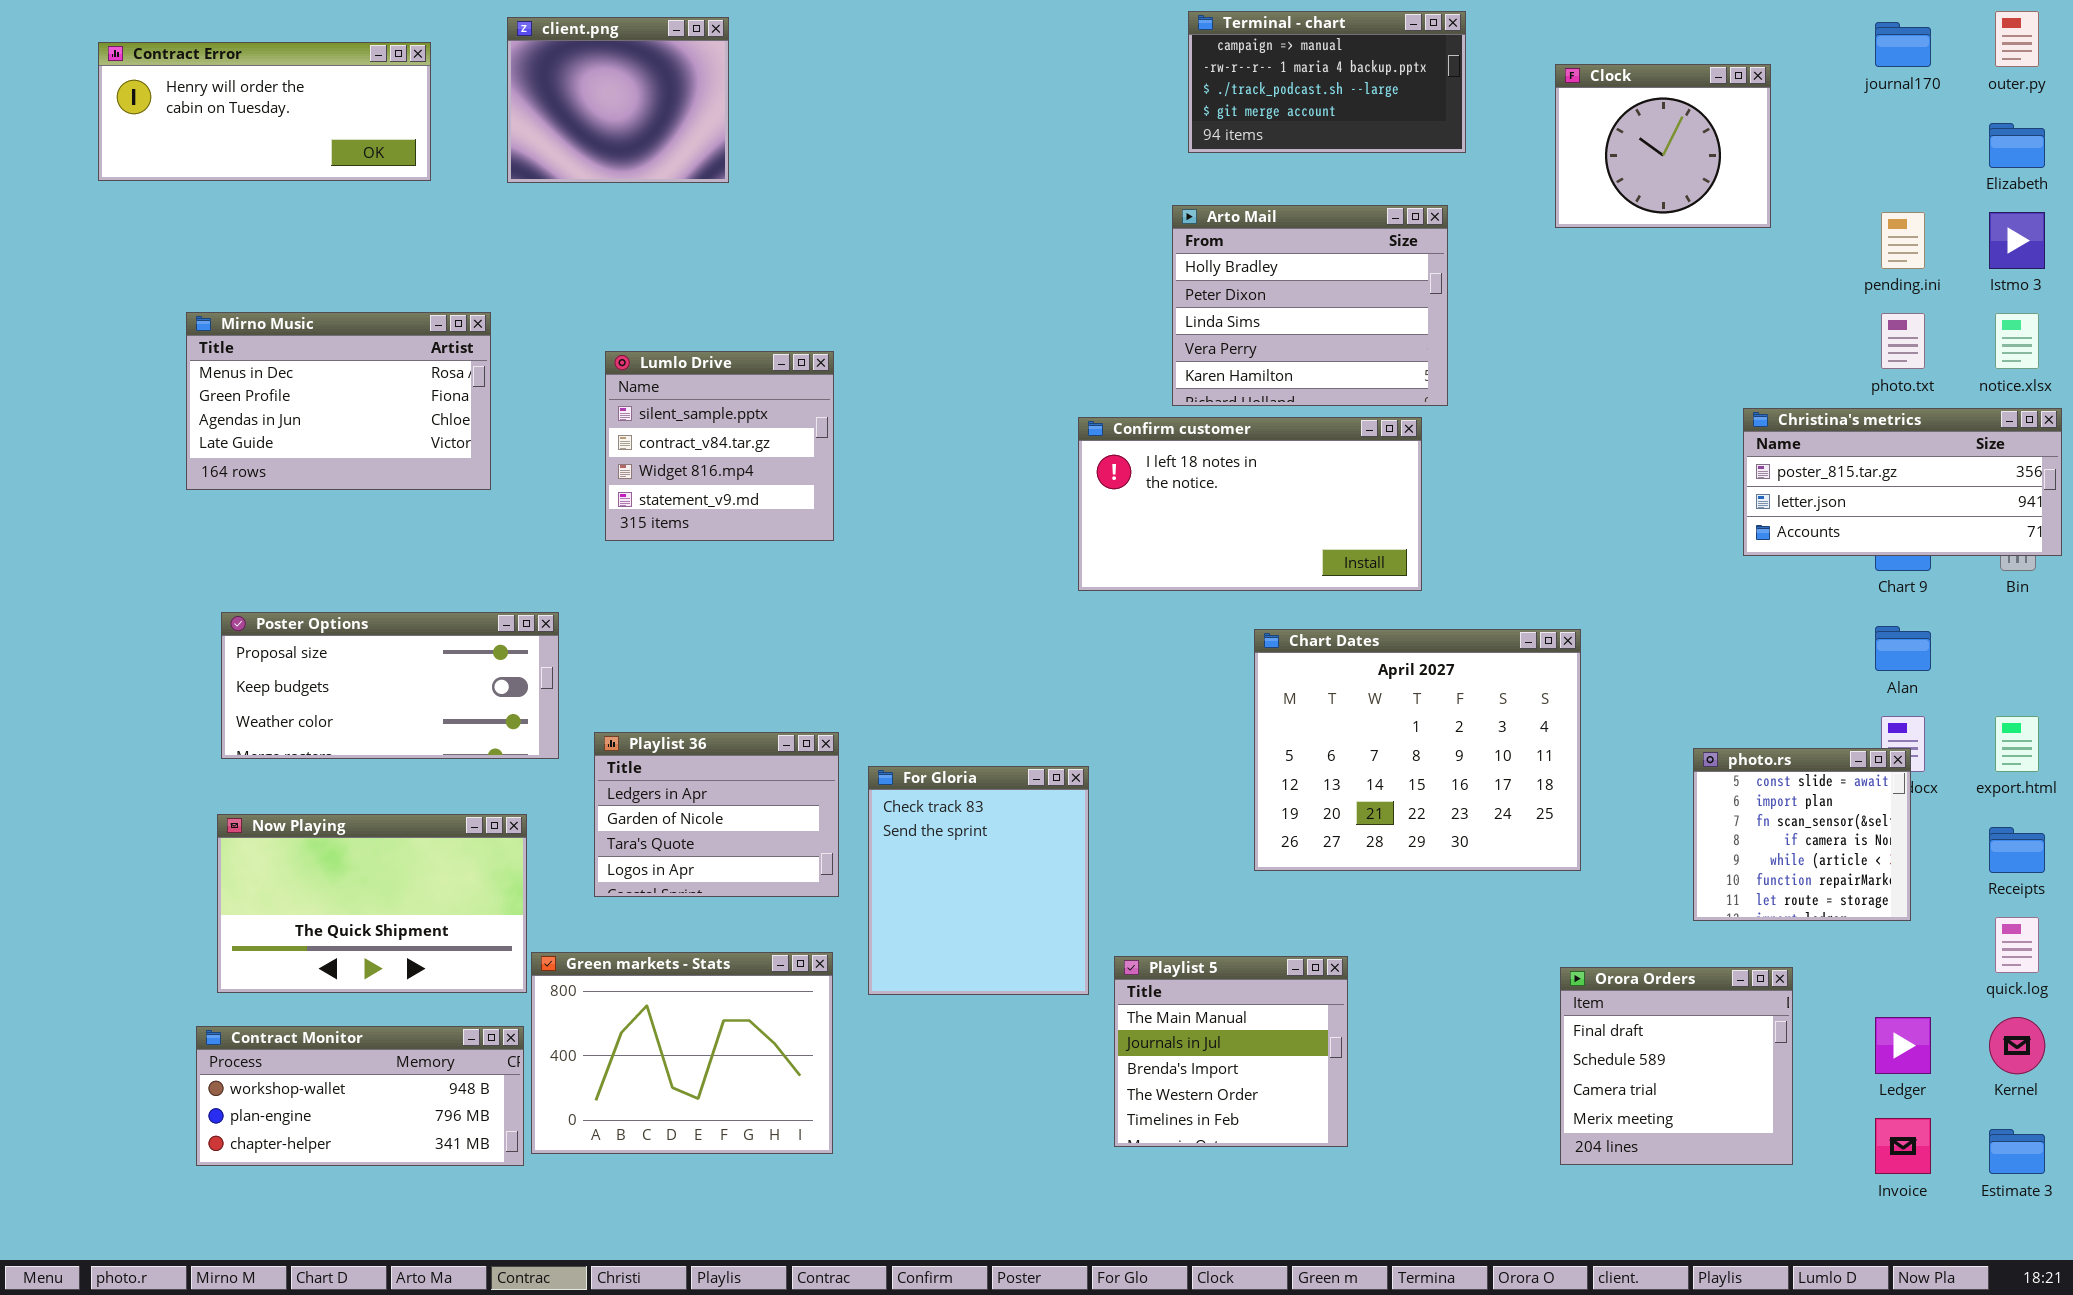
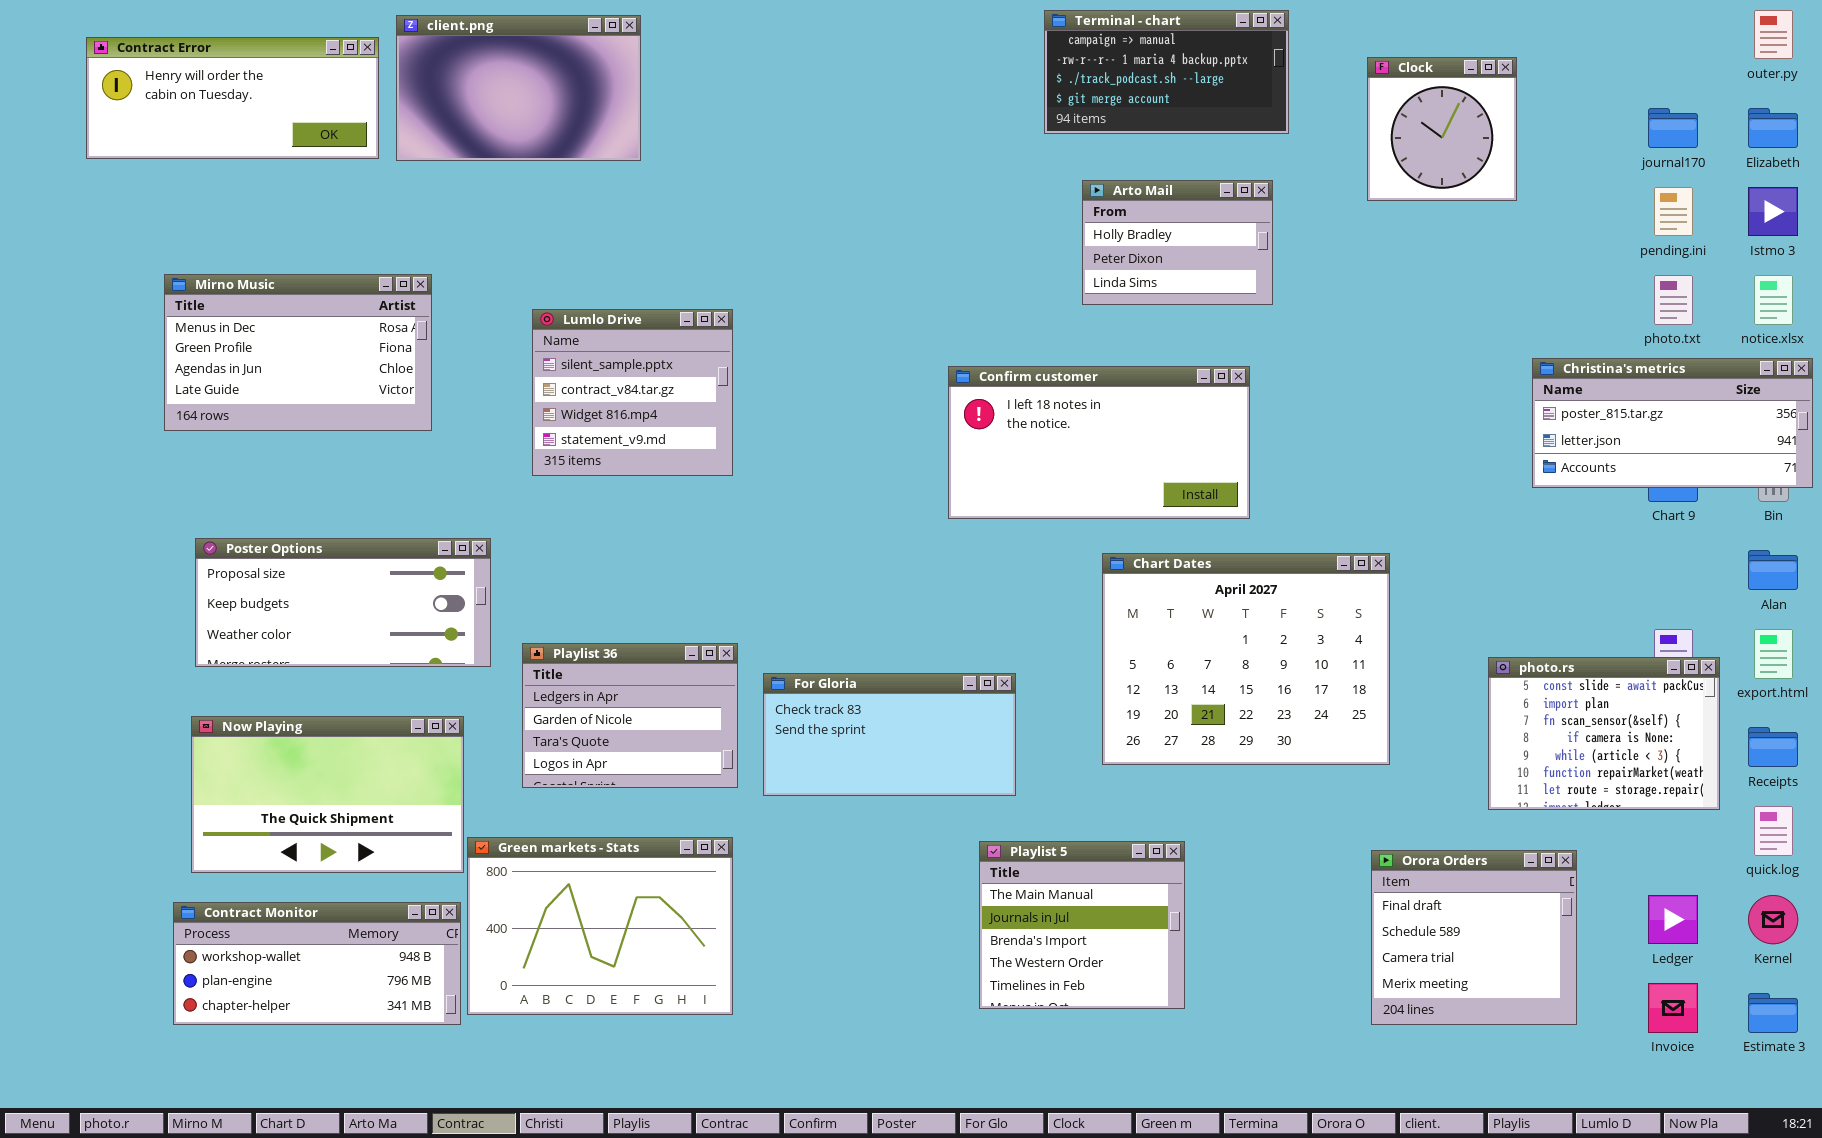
client.png: [507,17,729,183] -> [396,15,641,161], resized
journal170: [1875,22,1931,67] -> [1648,108,1698,148], moved
Clock: [1555,64,1771,228] -> [1367,57,1517,201], resized
Arto Mail: [1172,205,1448,406] -> [1082,180,1273,305], resized
Alan: [1875,626,1931,671] -> [1748,550,1798,590], moved
photo.rs: [1693,748,1911,921] -> [1488,657,1720,810], resized
For Gloria: [868,766,1089,995] -> [763,673,1016,796], resized

